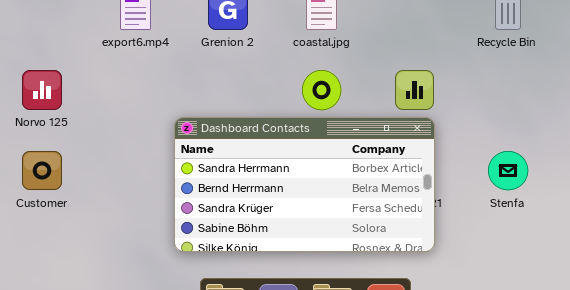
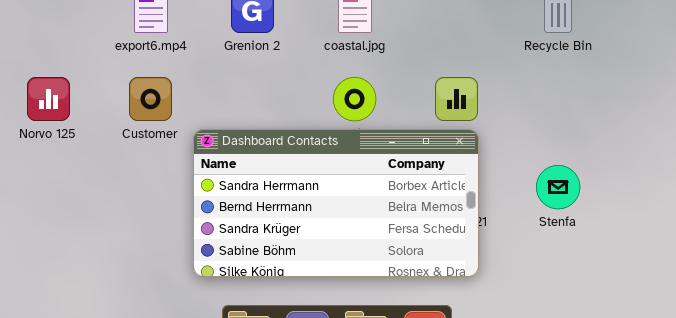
Customer: [22,151,62,190] -> [129,77,172,121], moved

